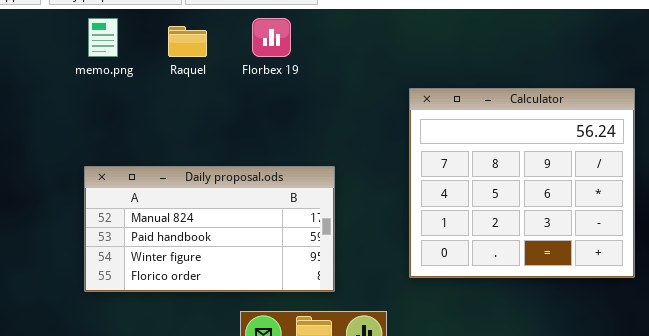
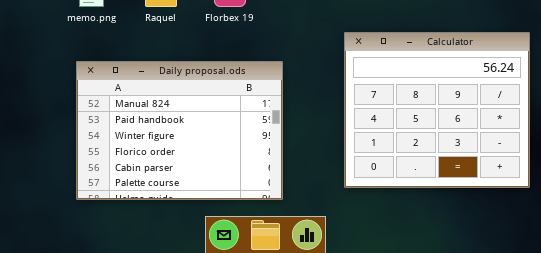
Daily proposal.ods: [84,166,335,292] -> [76,61,283,200], resized

